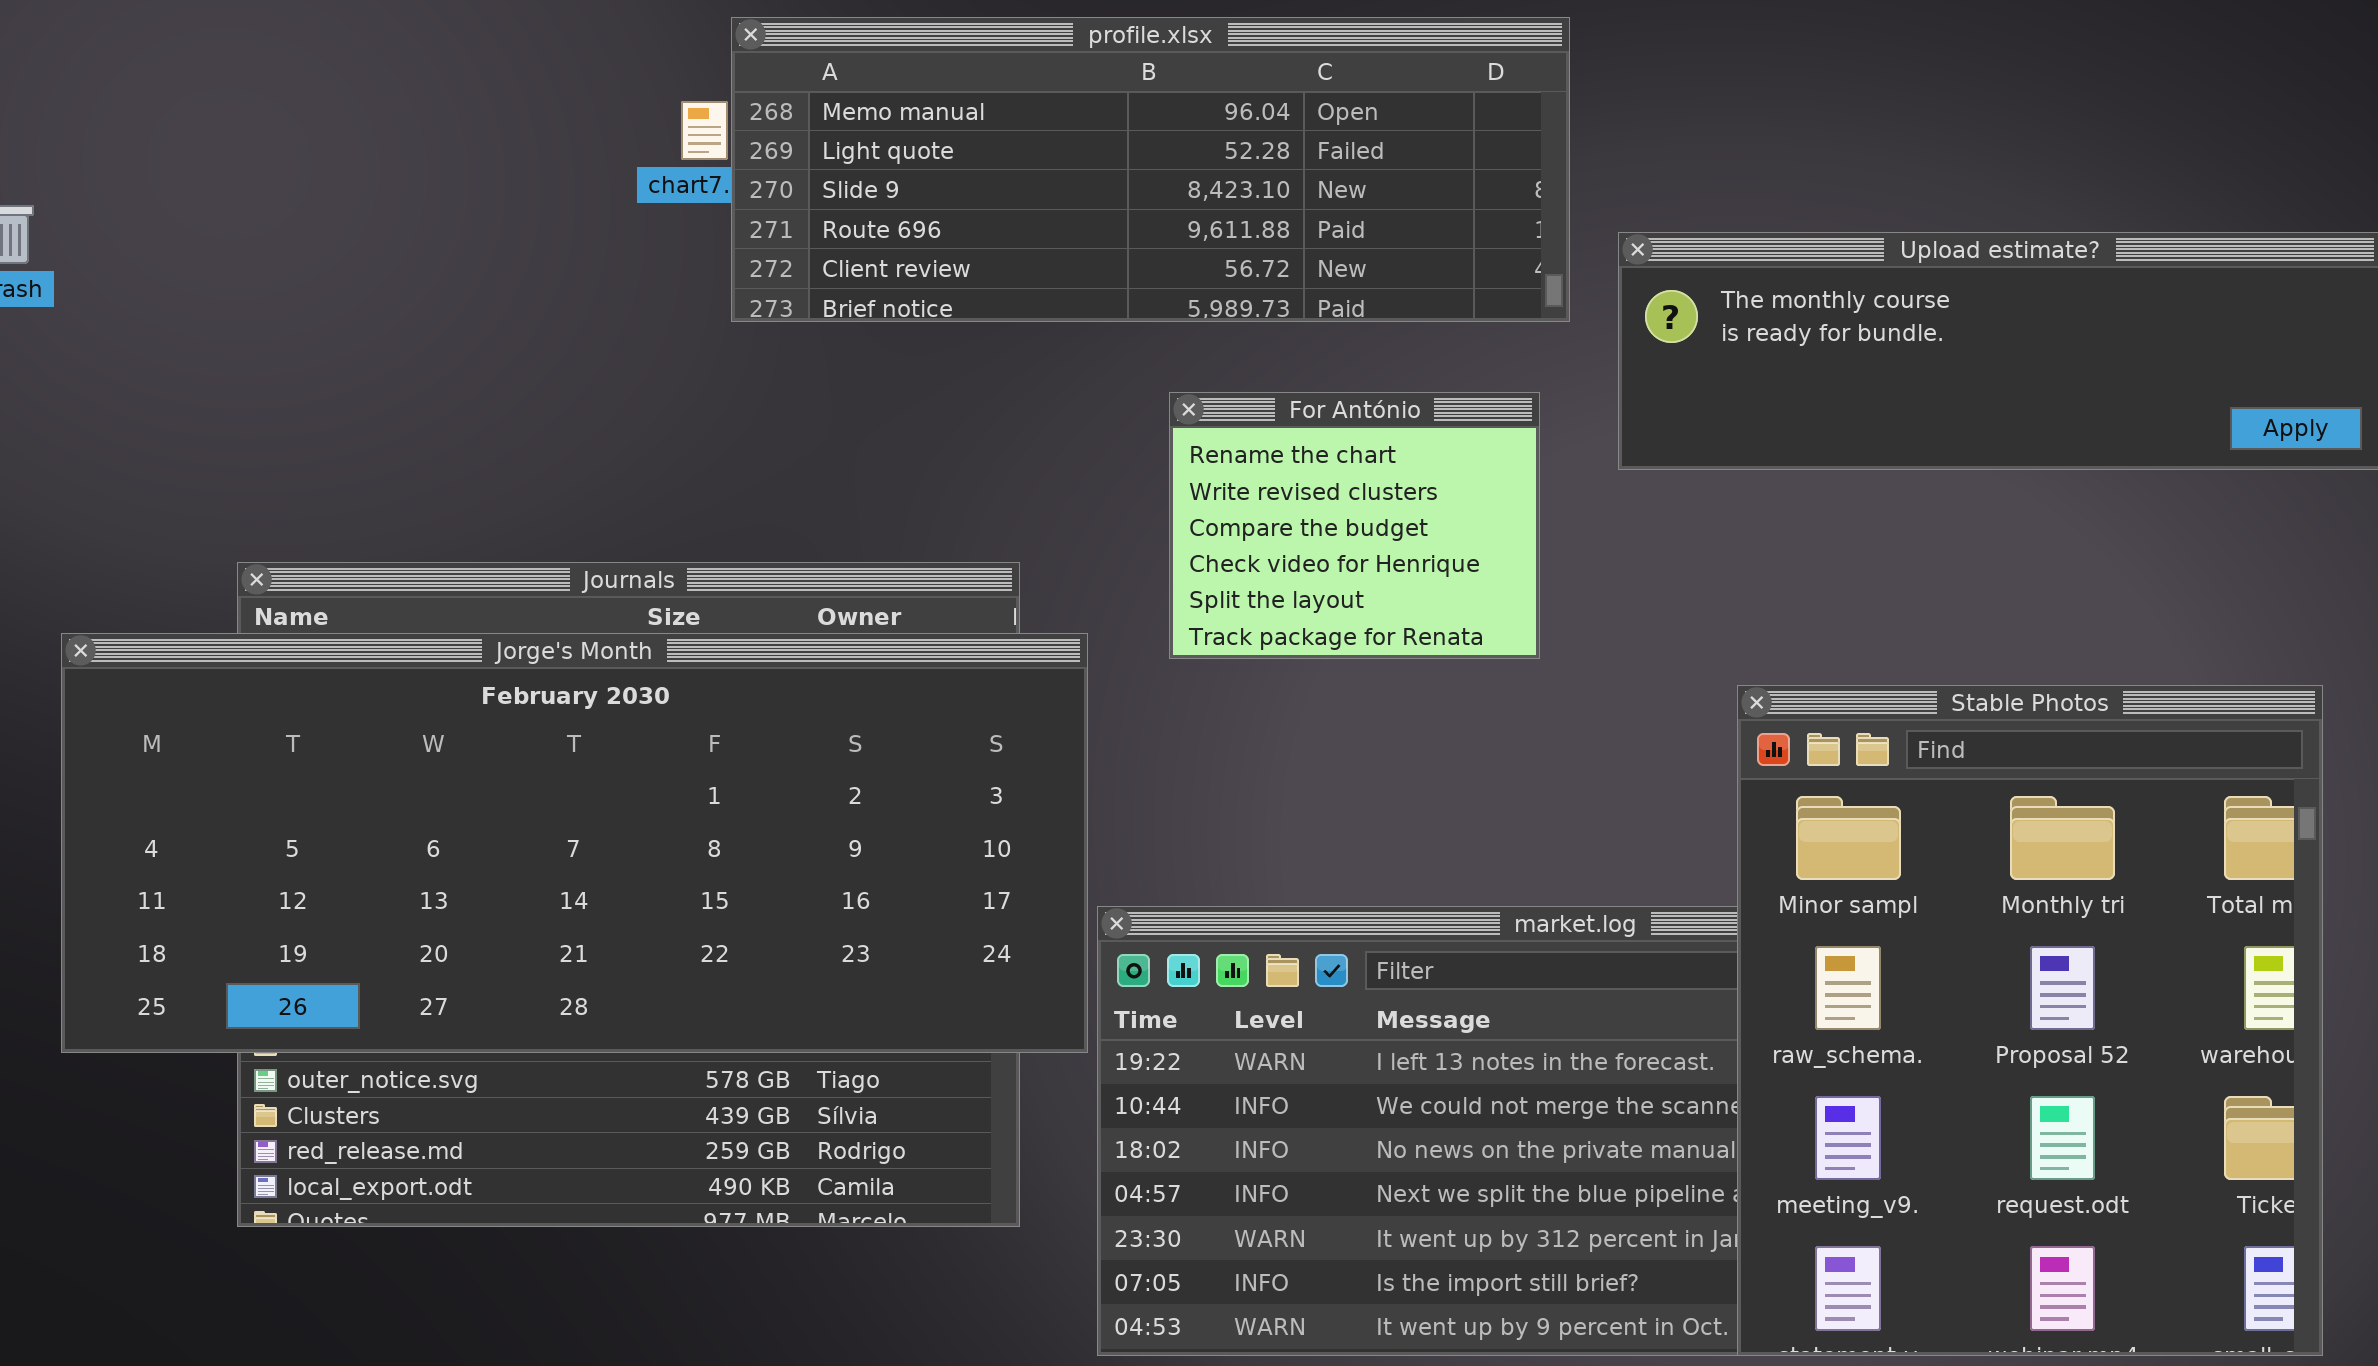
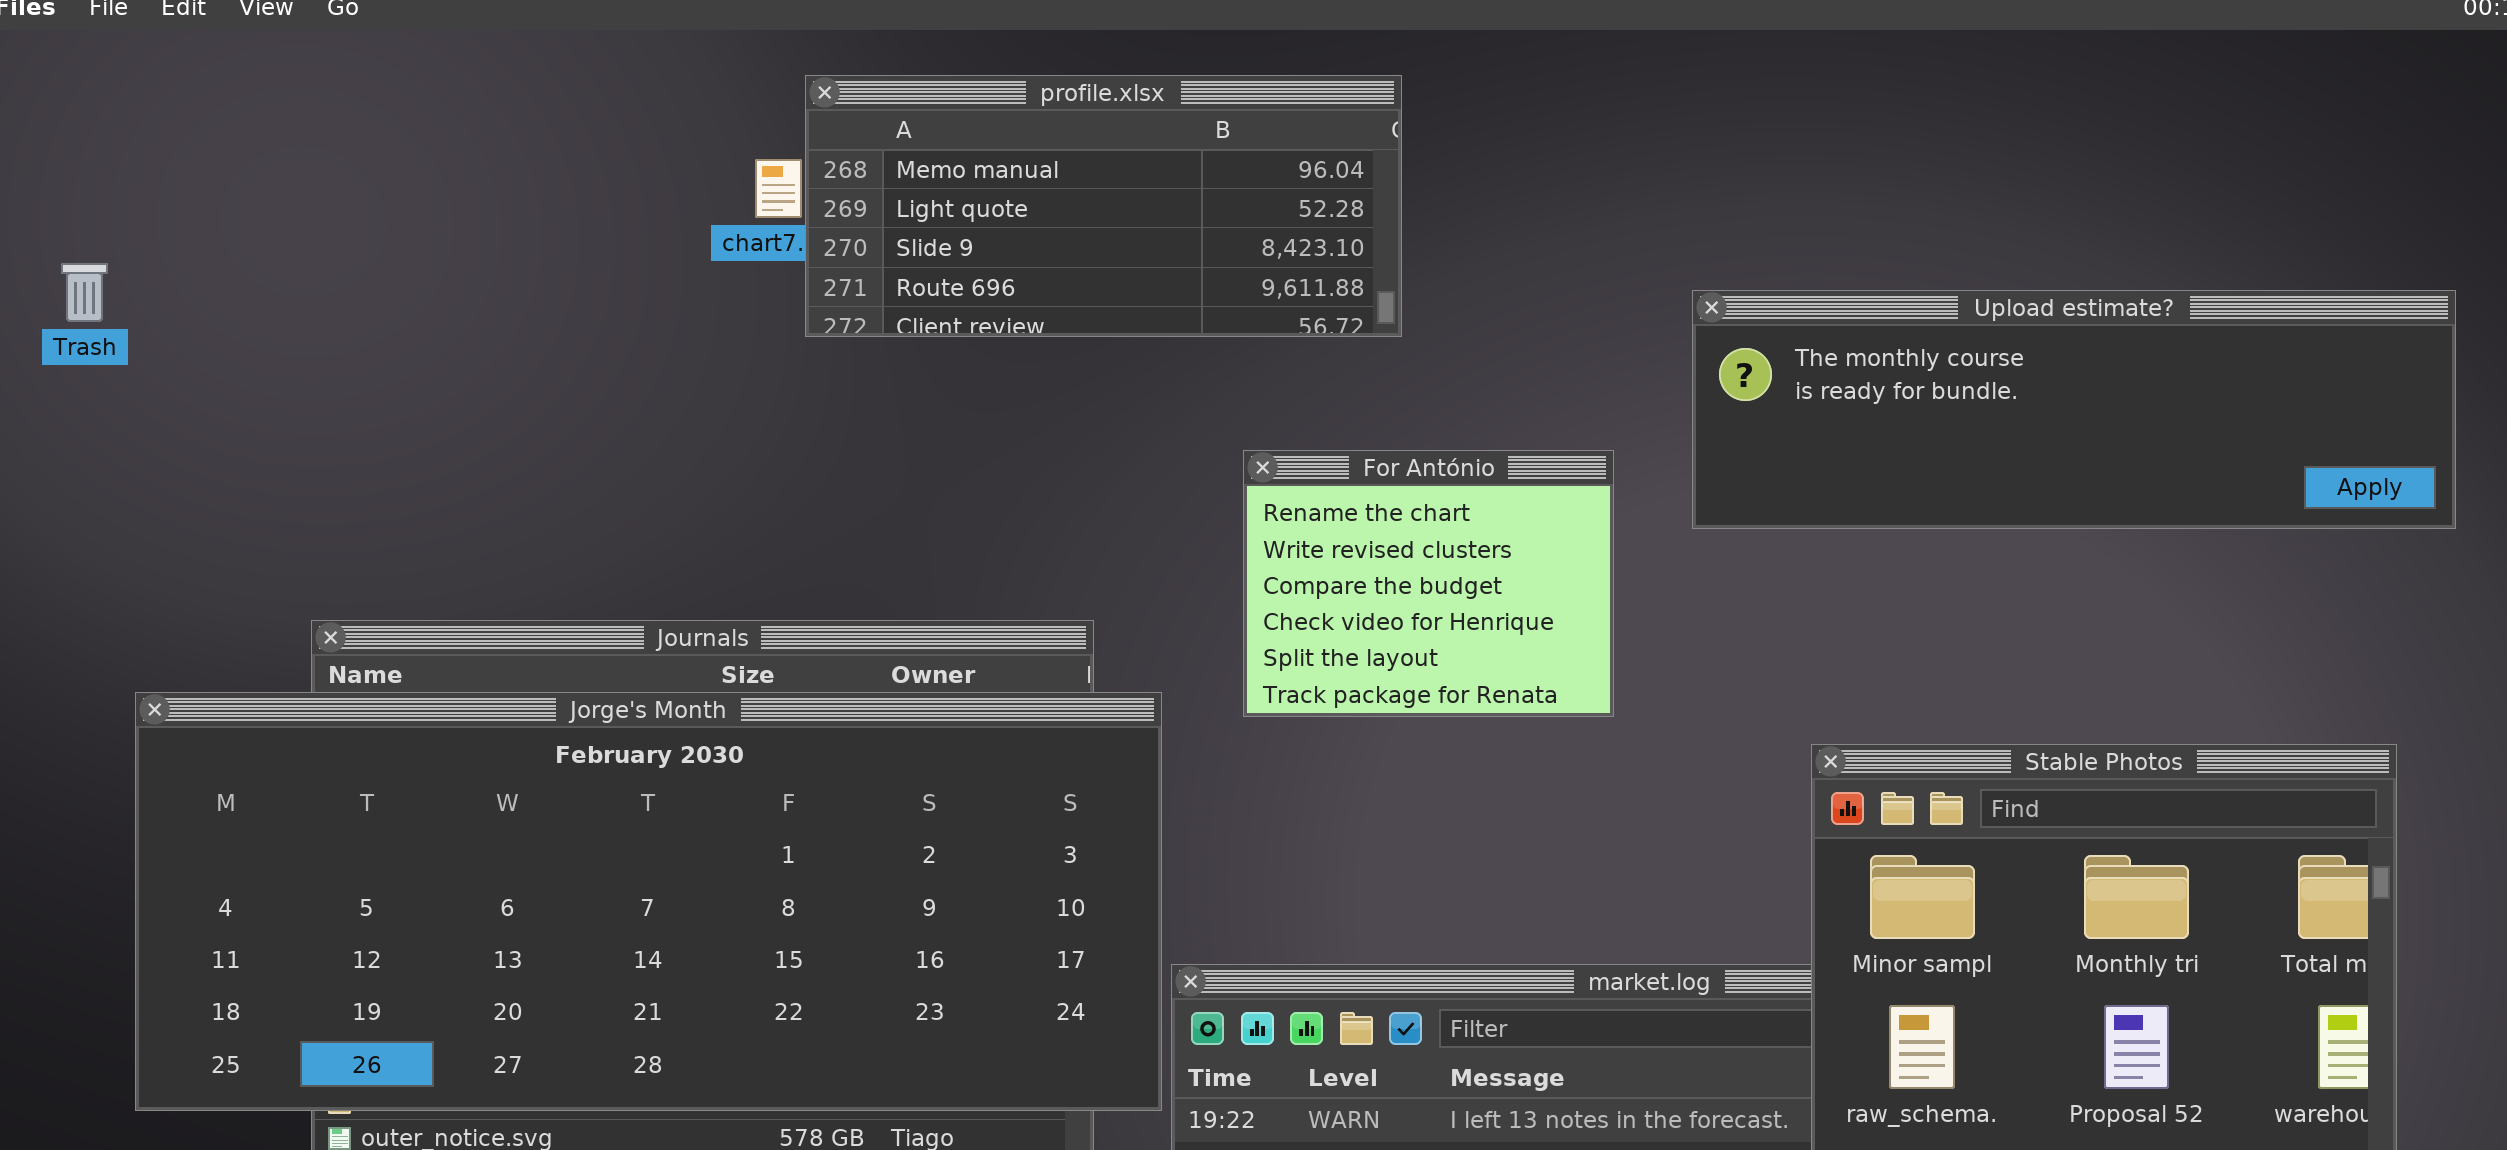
profile.xlsx: [731,17,1570,322] -> [805,75,1402,337], resized

